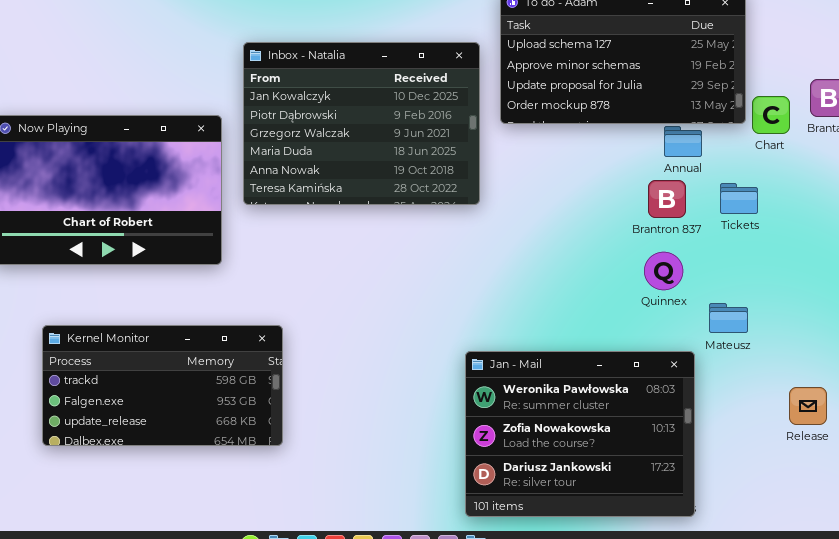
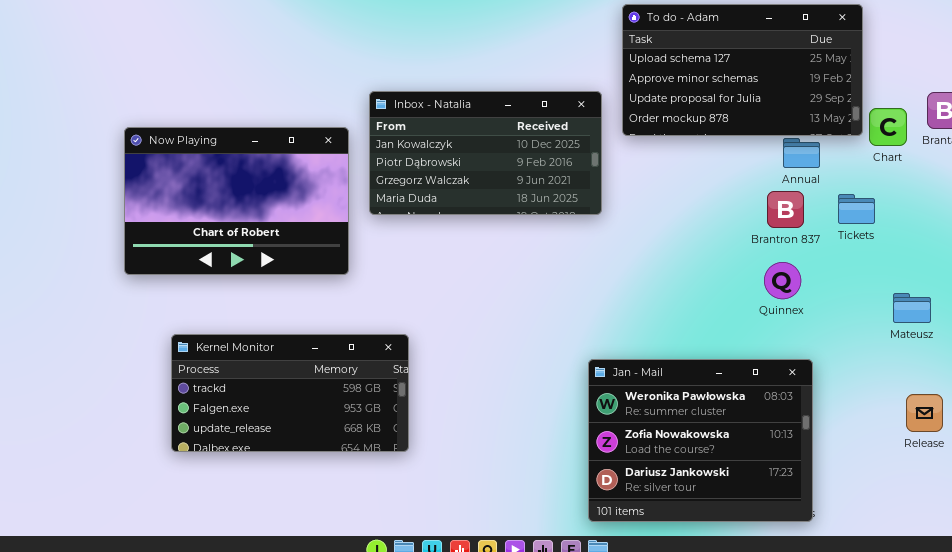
Inbox - Natalia: [243,42,480,205] -> [369,91,602,215], resized
Mateusz: [709,303,748,333] -> [893,293,931,323], moved

